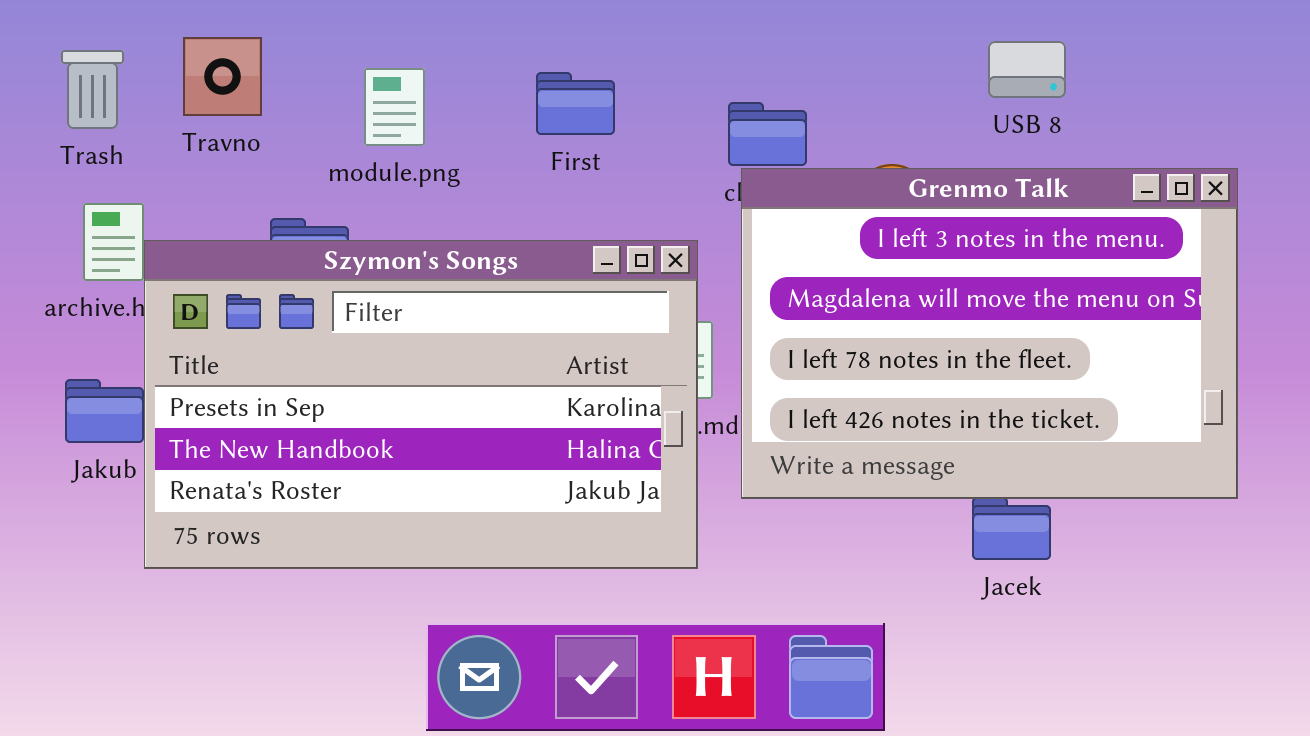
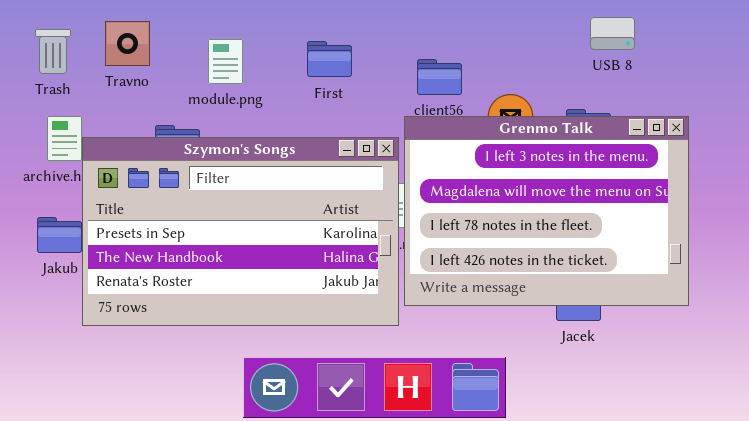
USB 8: [988,41,1066,98] -> [590,17,635,50], moved
Grenmo Talk: [741,168,1238,499] -> [404,116,689,306], moved

